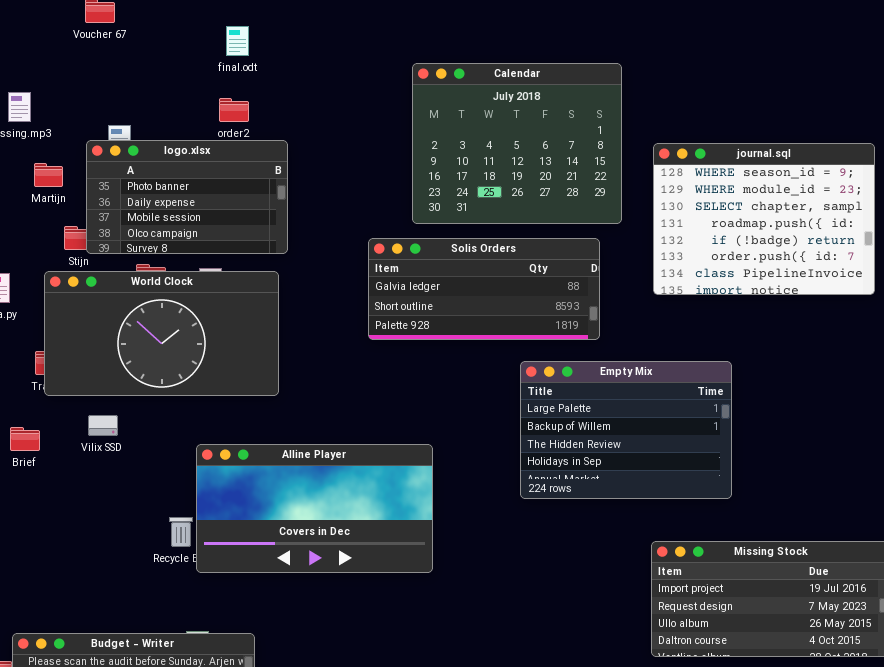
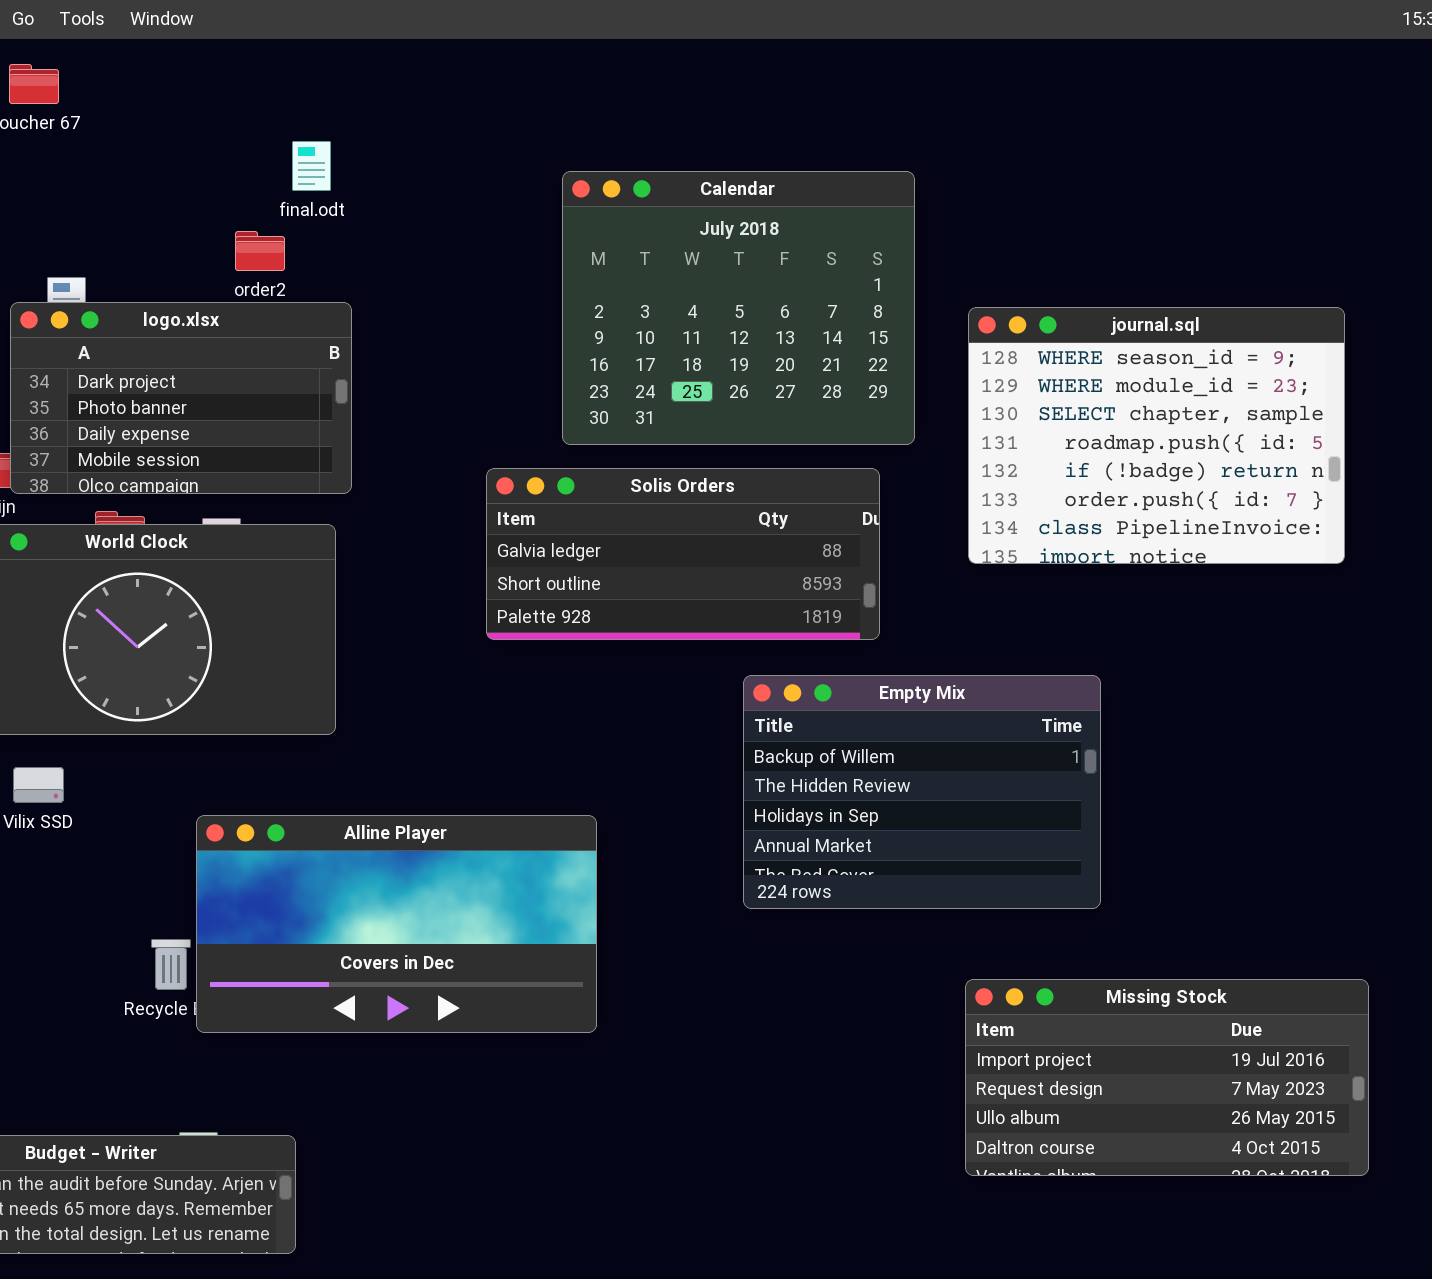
final.odt: [226,26,249,56] -> [292,141,331,191], moved
logo.xlsx: [86,140,288,254] -> [10,302,352,494], scrolled up 1 row
Empty Mix: [520,361,732,499] -> [743,675,1101,909], scrolled down 1 row

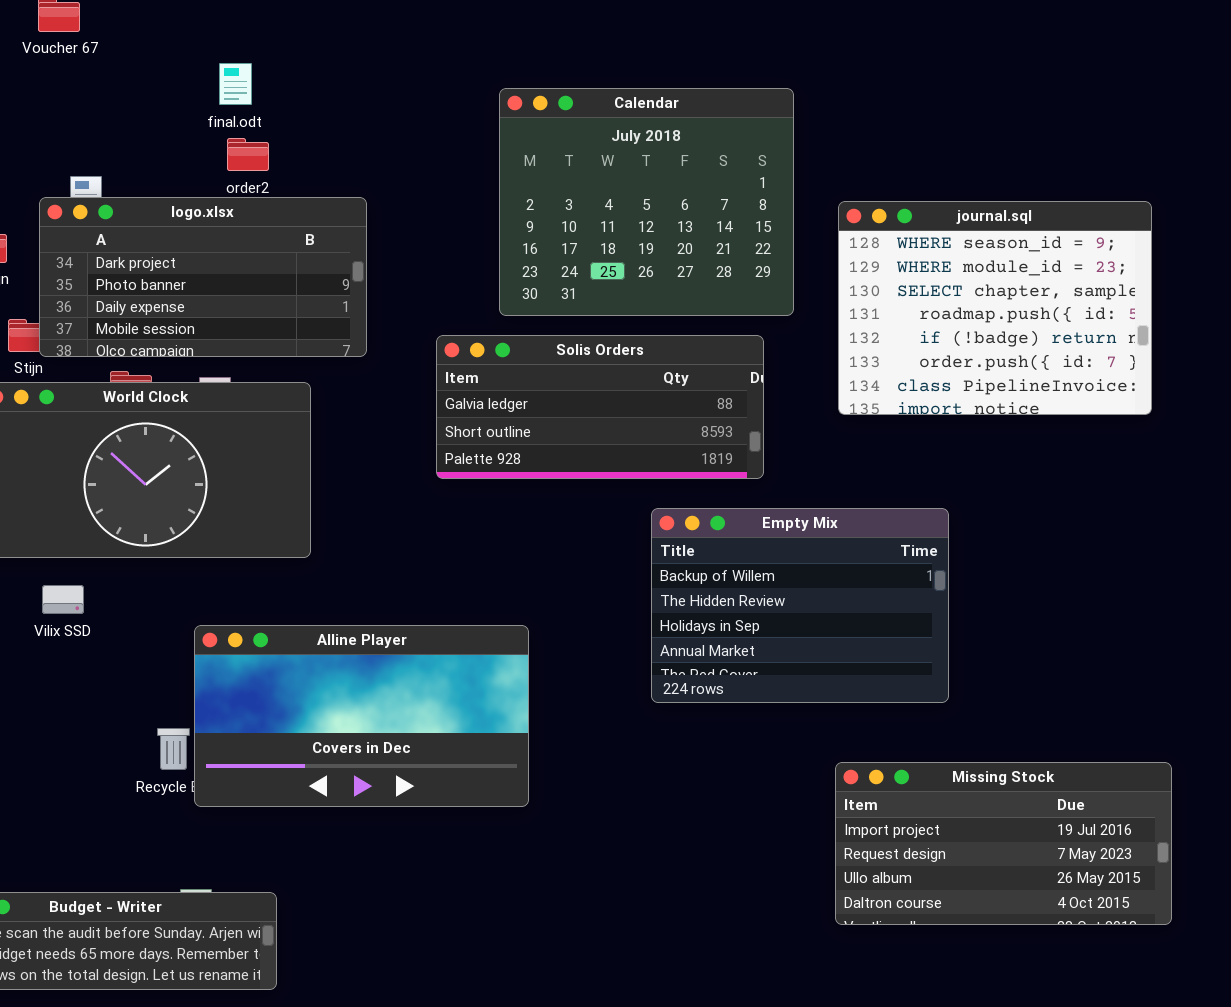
final.odt: [292,141,331,191] -> [219,63,252,105], moved
logo.xlsx: [10,302,352,494] -> [39,197,367,357], resized

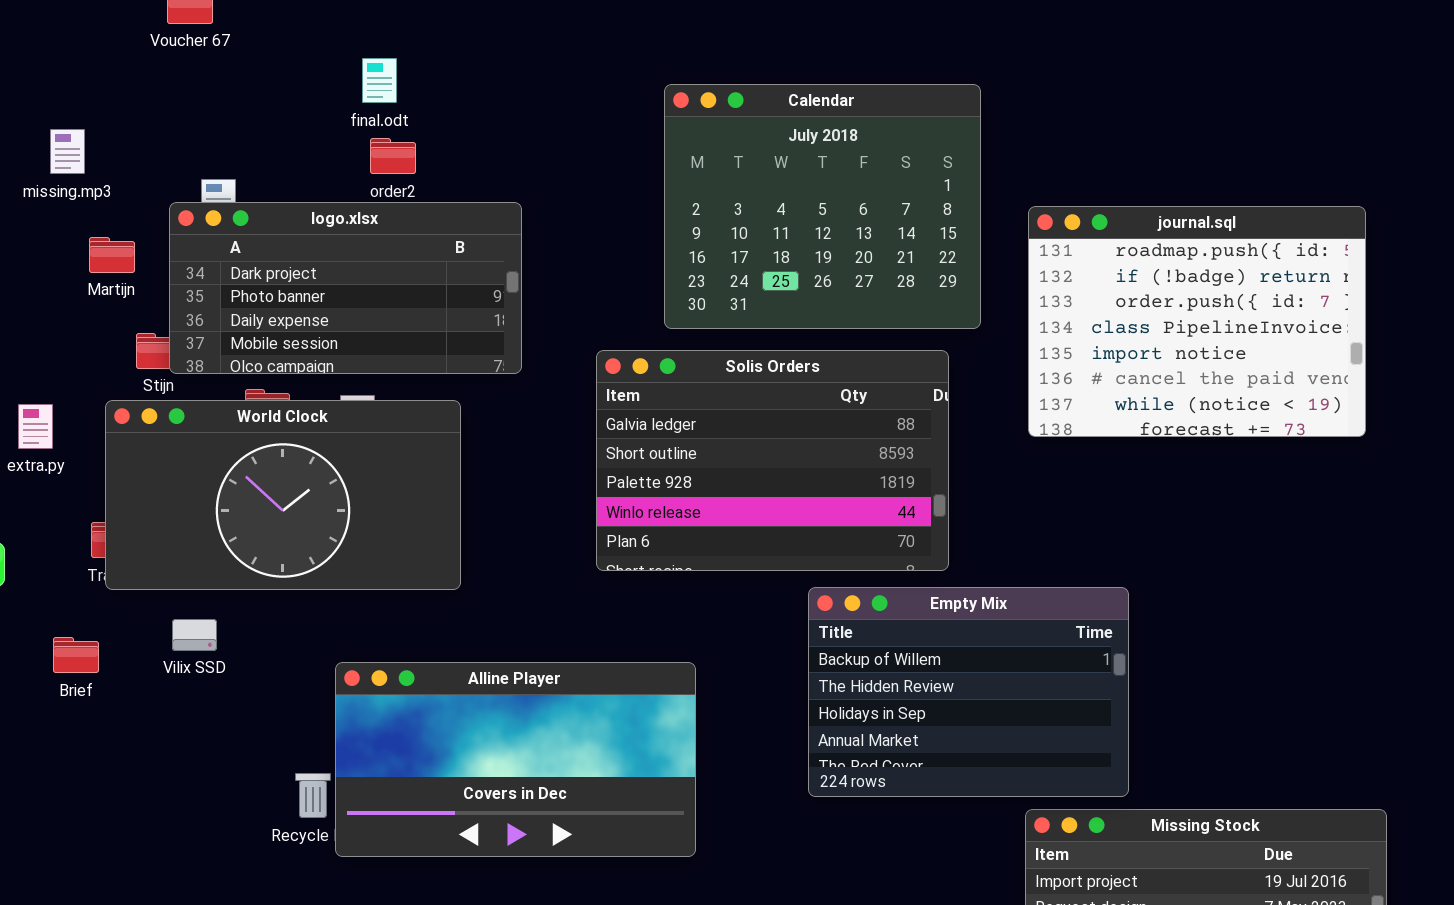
journal.sql: [838,201,1152,415] -> [1028,206,1366,437], scrolled down 3 rows
Solis Orders: [436,335,764,479] -> [596,350,949,571], resized
Empty Mix: [651,508,949,703] -> [808,587,1129,797], moved

